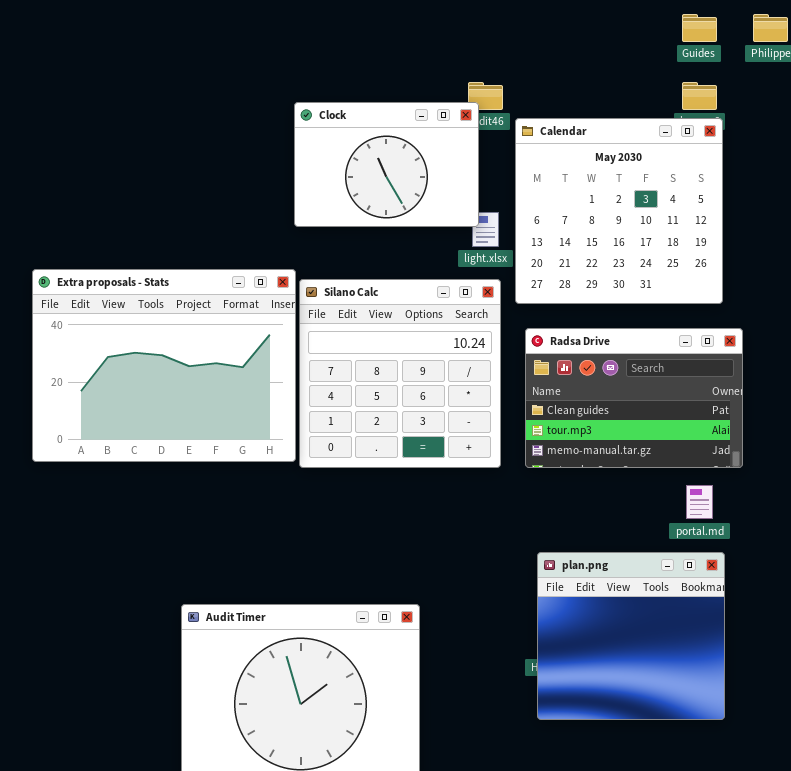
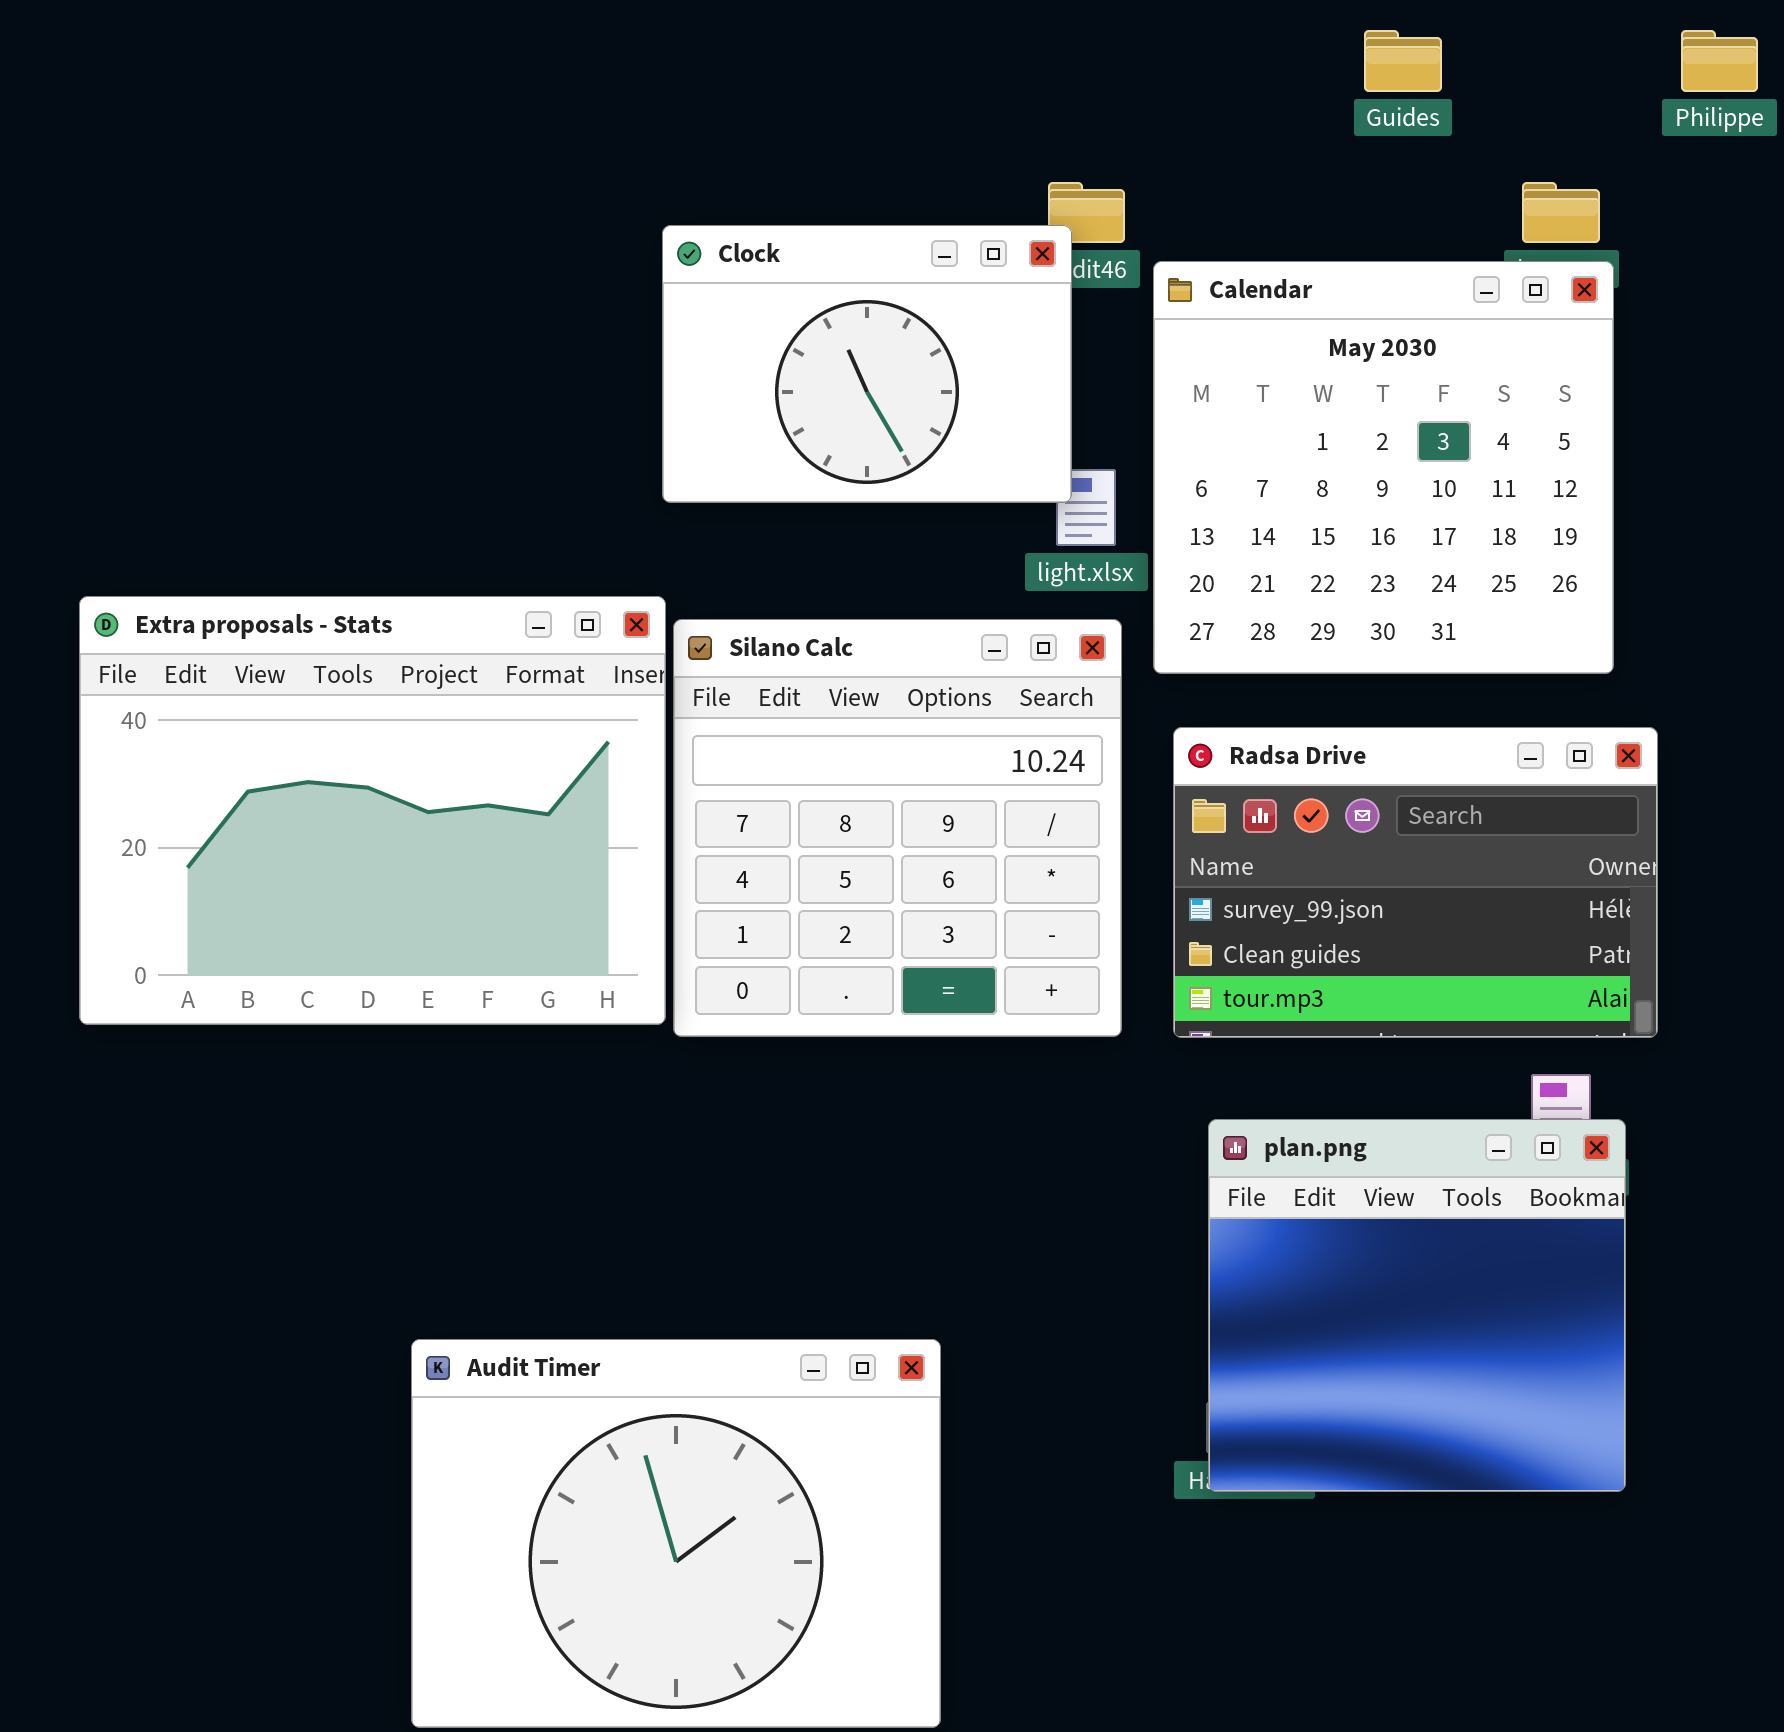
Guides: [682,14,717,42] -> [1364,30,1442,92], moved
Radsa Drive: [525,328,743,468] -> [1173,727,1658,1038], scrolled up 1 row
plan.png: [537,552,725,720] -> [1208,1119,1626,1492], moved

